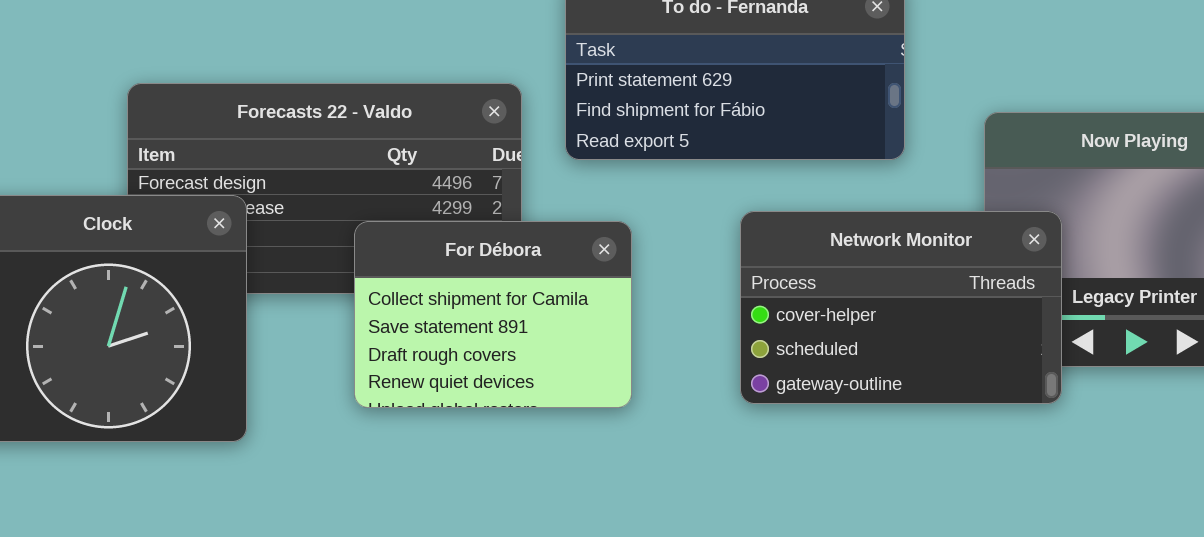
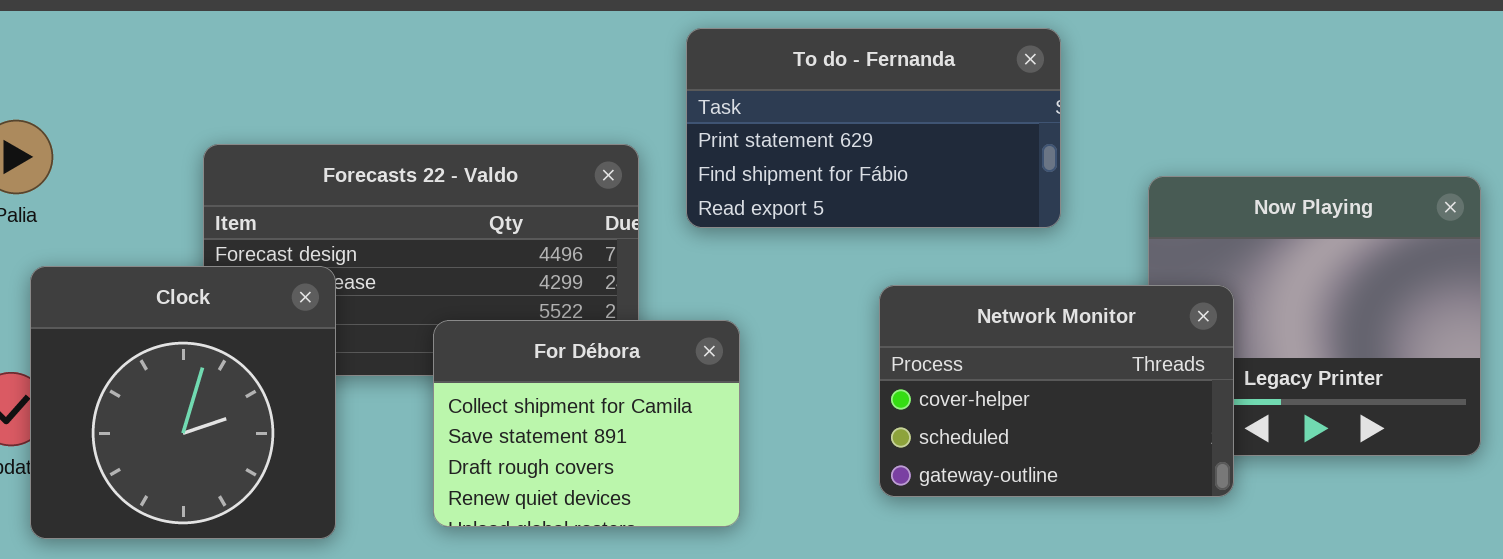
For Débora: [354,221,632,408] -> [433,320,740,527], moved

